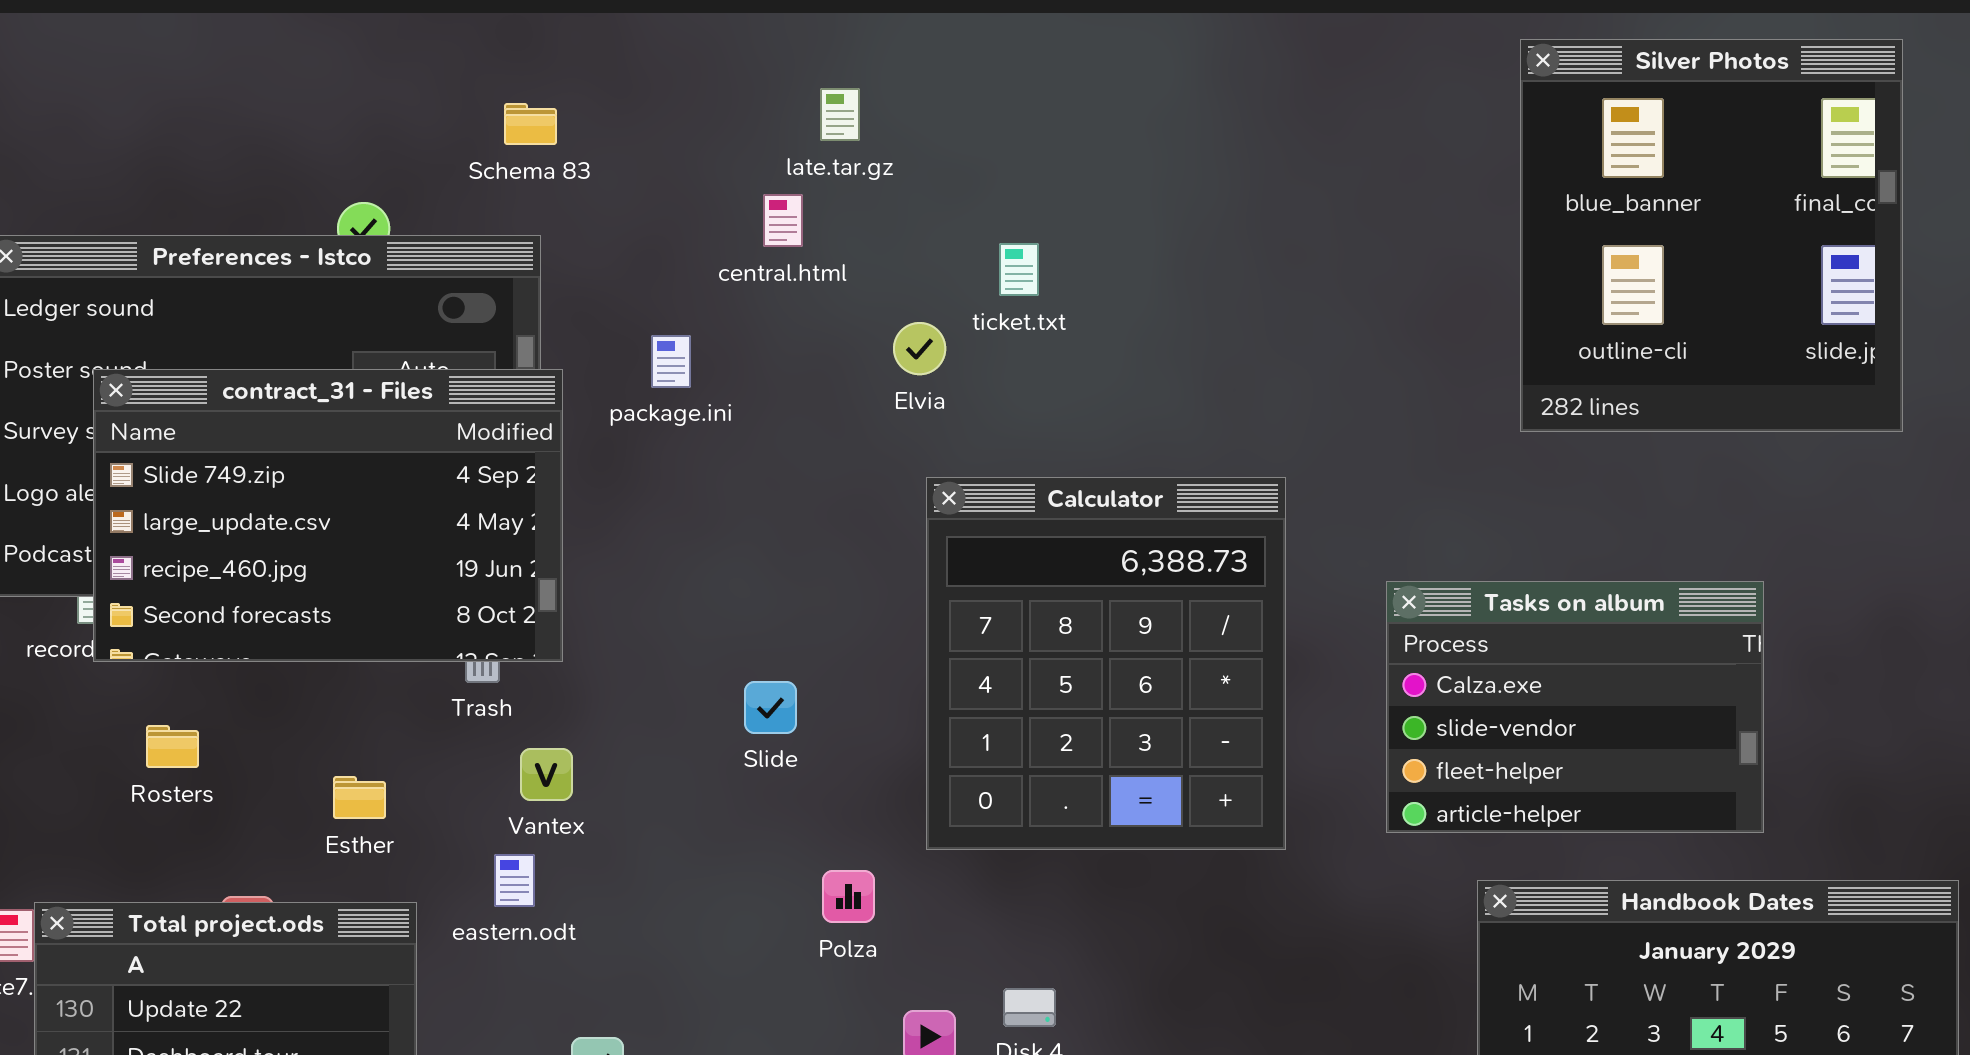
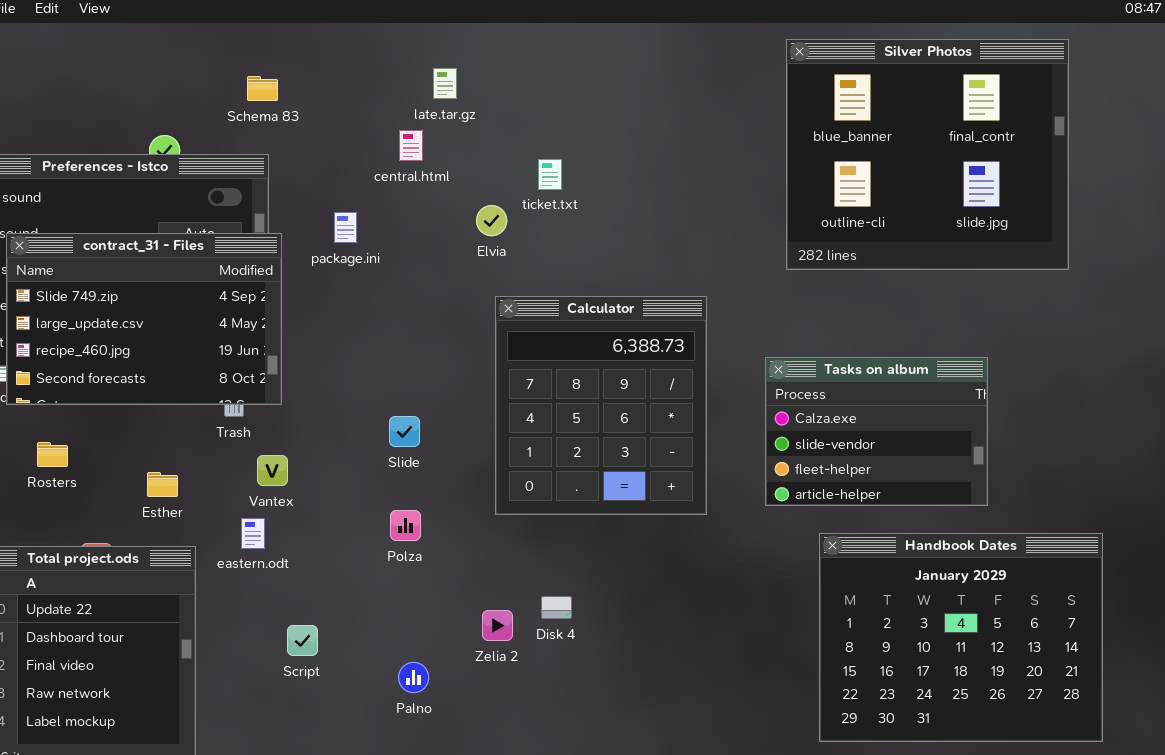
Silver Photos: [1520,39,1903,432] -> [786,39,1069,270], resized
Polza: [822,870,875,923] -> [390,510,421,541], moved

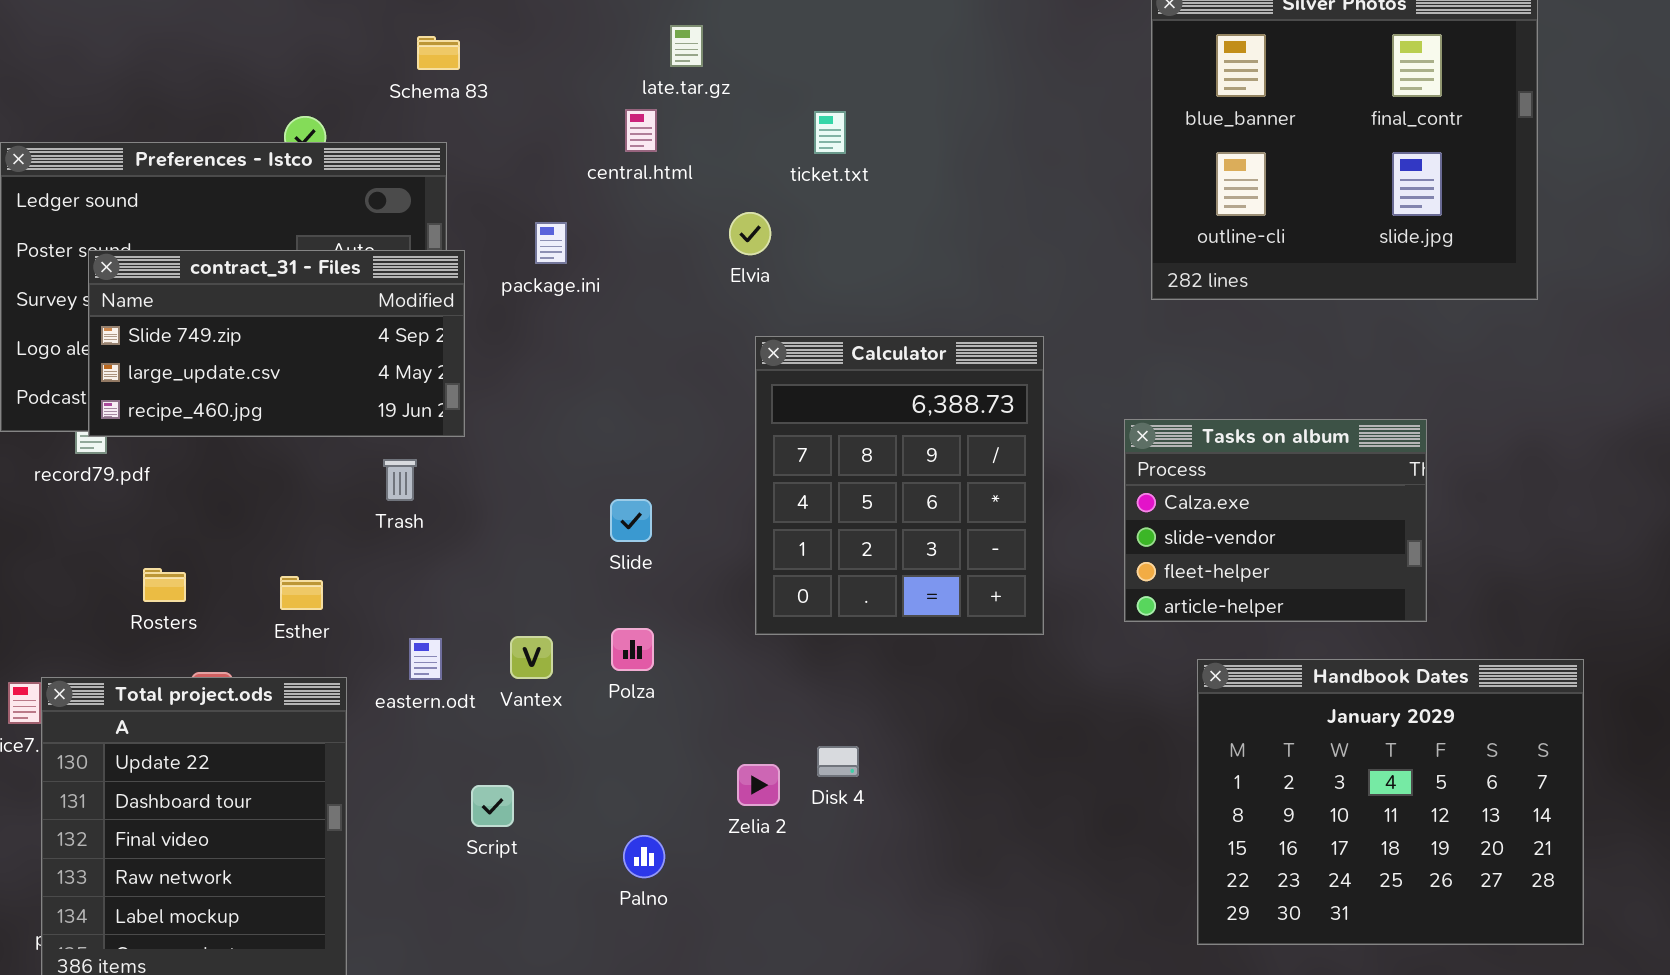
ticket.txt: [538,159,562,190] -> [814,111,846,154], moved
contract_31 - Files: [6,233,282,405] -> [88,250,465,437], resized
Rosters: [37,442,68,467] -> [143,568,186,602], moved
Vantex: [257,455,288,486] -> [510,636,553,679], moved

